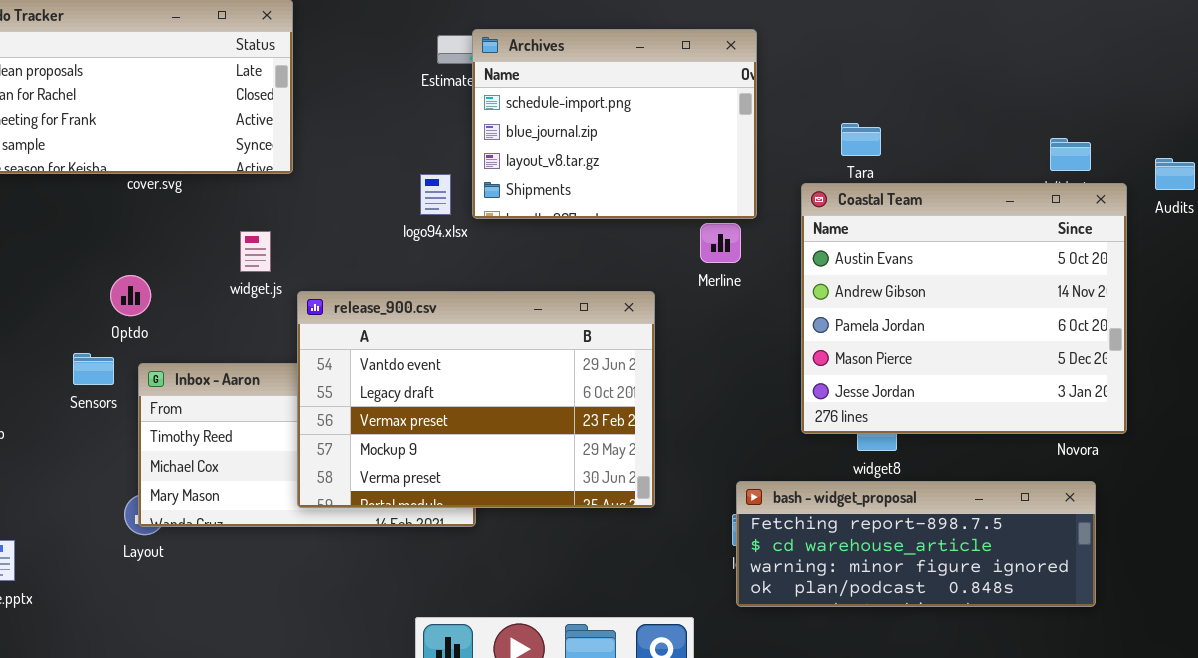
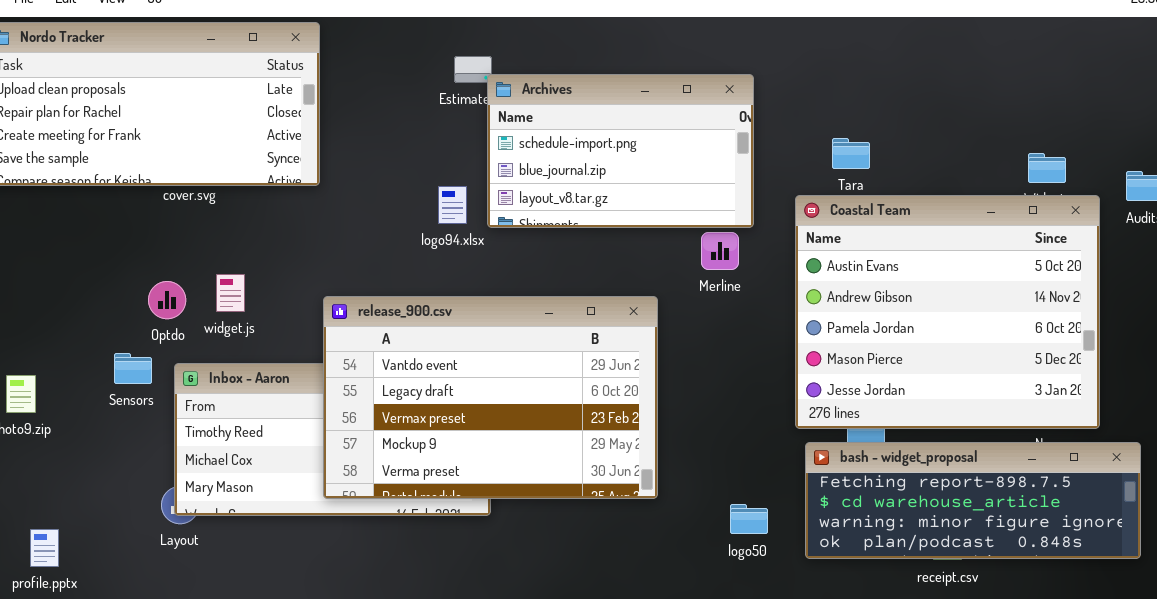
Archives: [472,29,757,219] -> [487,74,754,228], resized
widget.js: [240,231,271,272] -> [216,274,245,312], moved
bash - widget_proposal: [736,481,1096,607] -> [805,442,1141,559], moved

